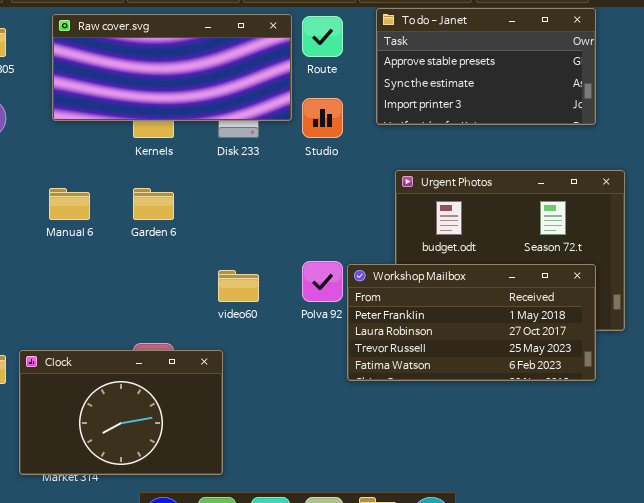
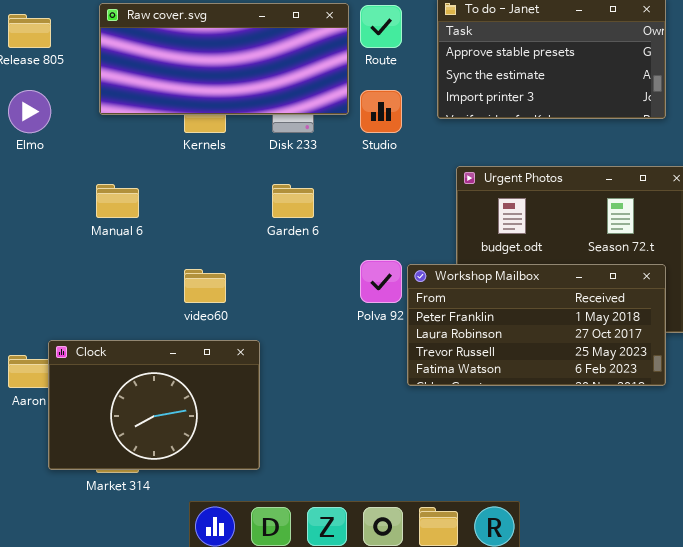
Garden 6: [133,188,174,220] -> [272,184,314,218], moved
video60: [218,270,259,302] -> [184,269,226,303], moved
Clock: [19,350,223,475] -> [48,340,260,470], moved

